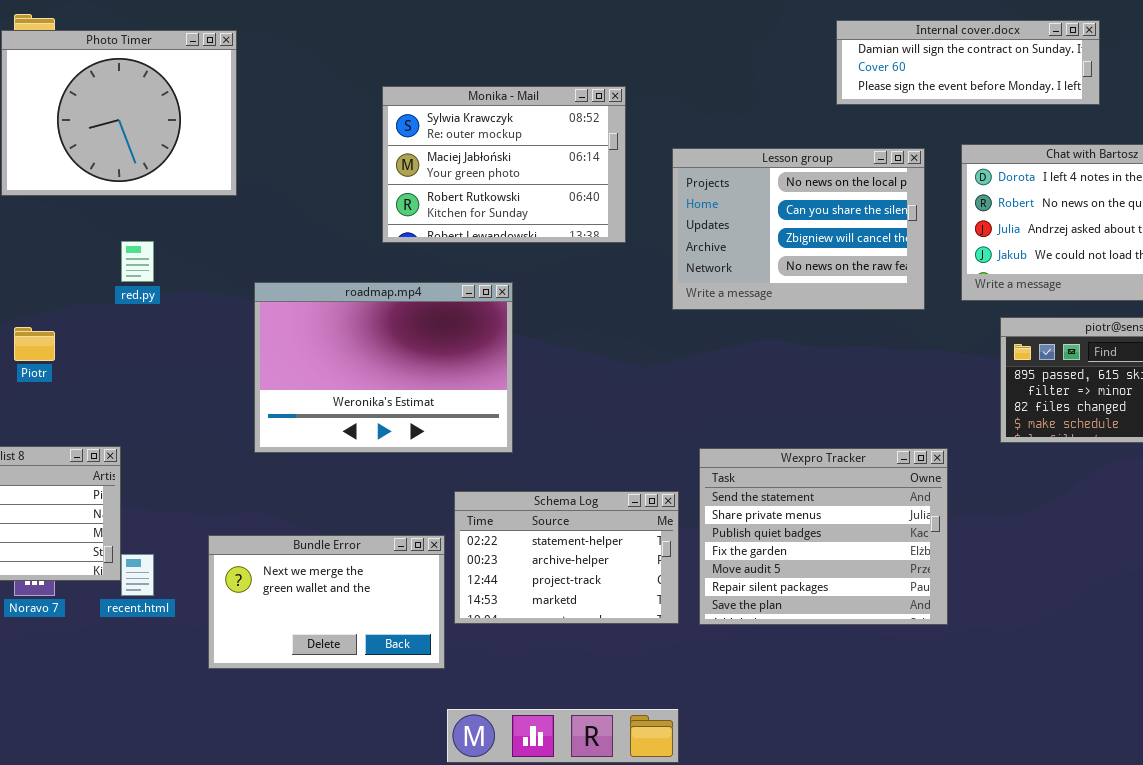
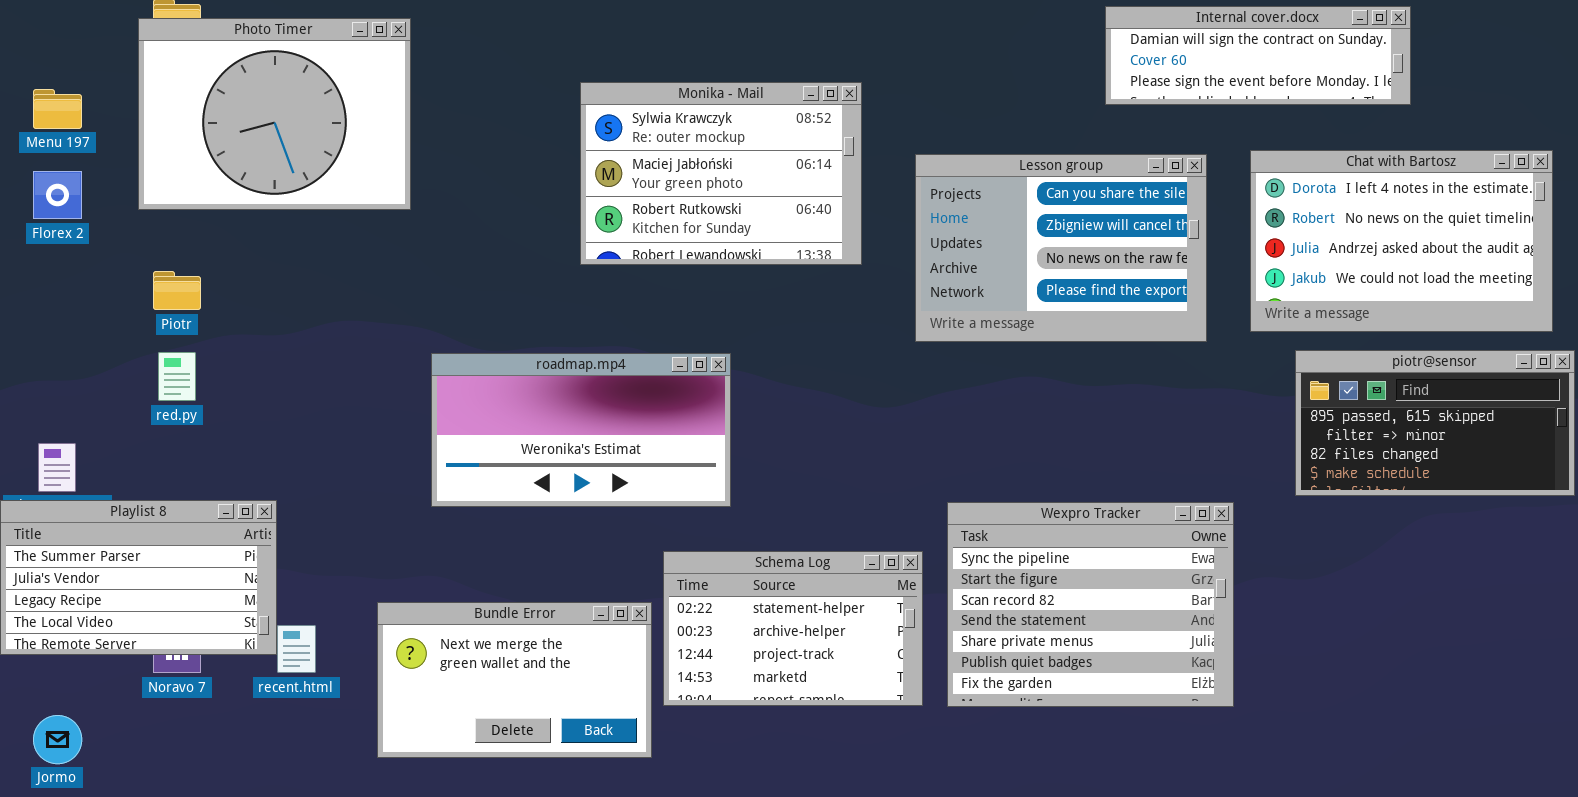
Lesson group: [672,148,925,310] -> [915,154,1207,342], scrolled down 1 row
red.py: [121,241,154,282] -> [158,352,196,401], moved
roadmap.mp4: [254,282,513,453] -> [431,353,731,507], resized
Piotr: [14,327,55,361] -> [153,271,201,310], moved
Wexpro Tracker: [699,448,948,625] -> [947,502,1234,707], scrolled up 3 rows

